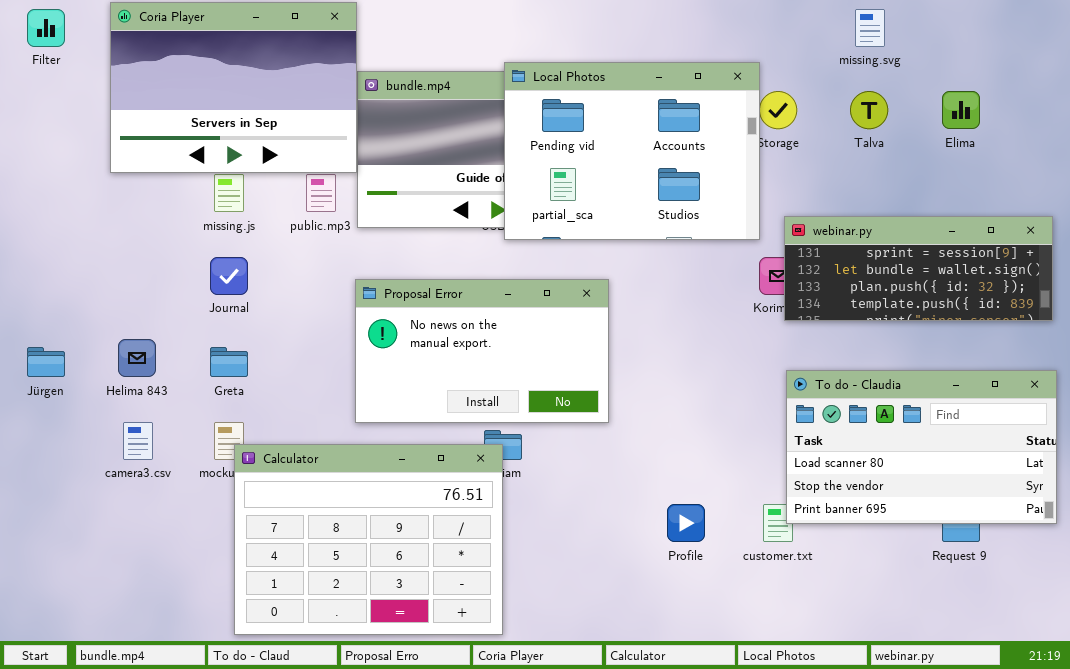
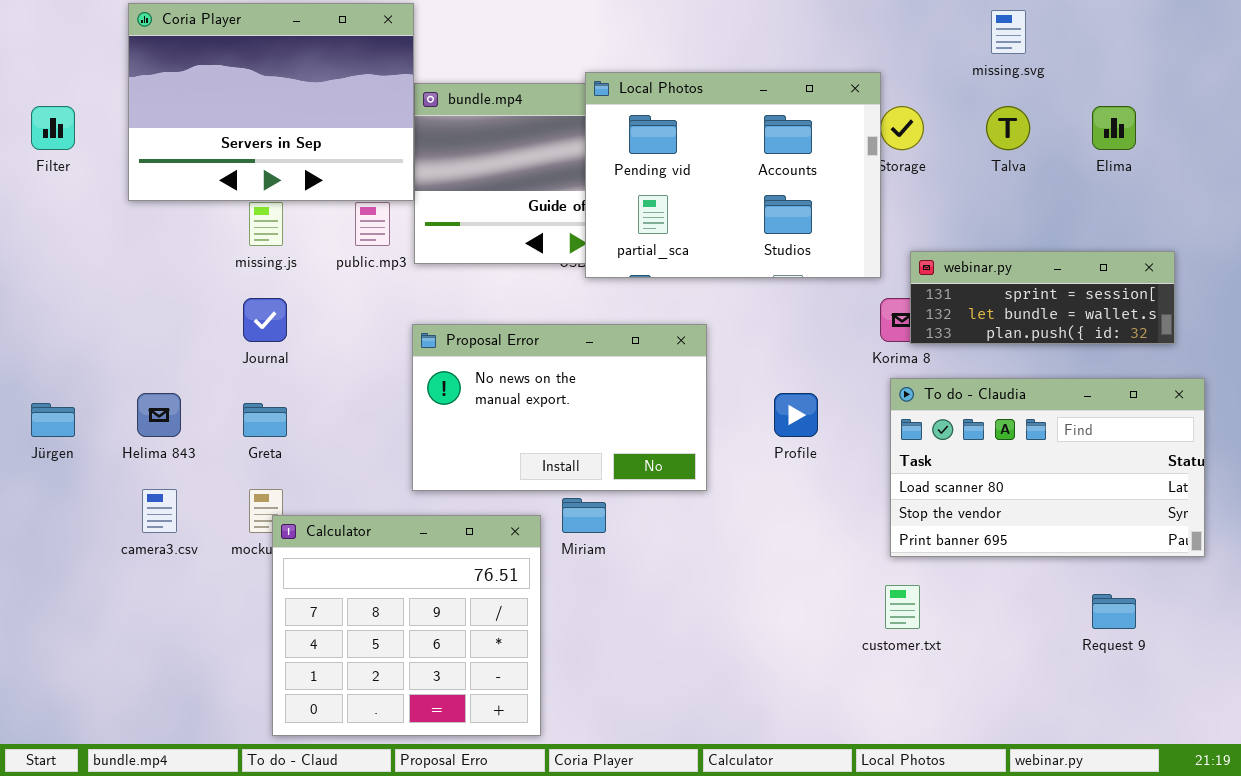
Filter: [27,9,65,47] -> [31,106,75,150], moved
webinar.py: [784,216,1053,321] -> [910,251,1175,344], resized
To do - Claudia: [786,370,1057,524] -> [890,378,1205,557], moved
Calculator: [234,444,503,635] -> [272,515,541,736], resized
Profile: [667,504,705,542] -> [774,393,818,437], moved

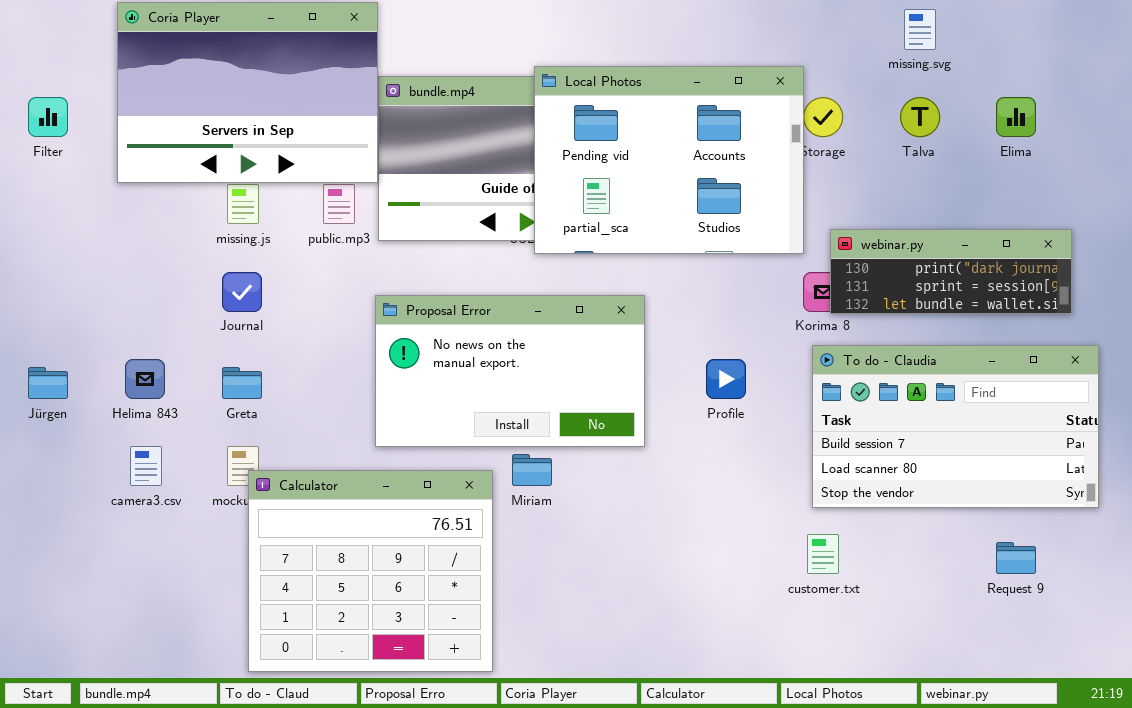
webinar.py: [910,251,1175,344] -> [830,229,1072,314], scrolled up 1 row
To do - Claudia: [890,378,1205,557] -> [812,345,1099,508], scrolled up 1 row

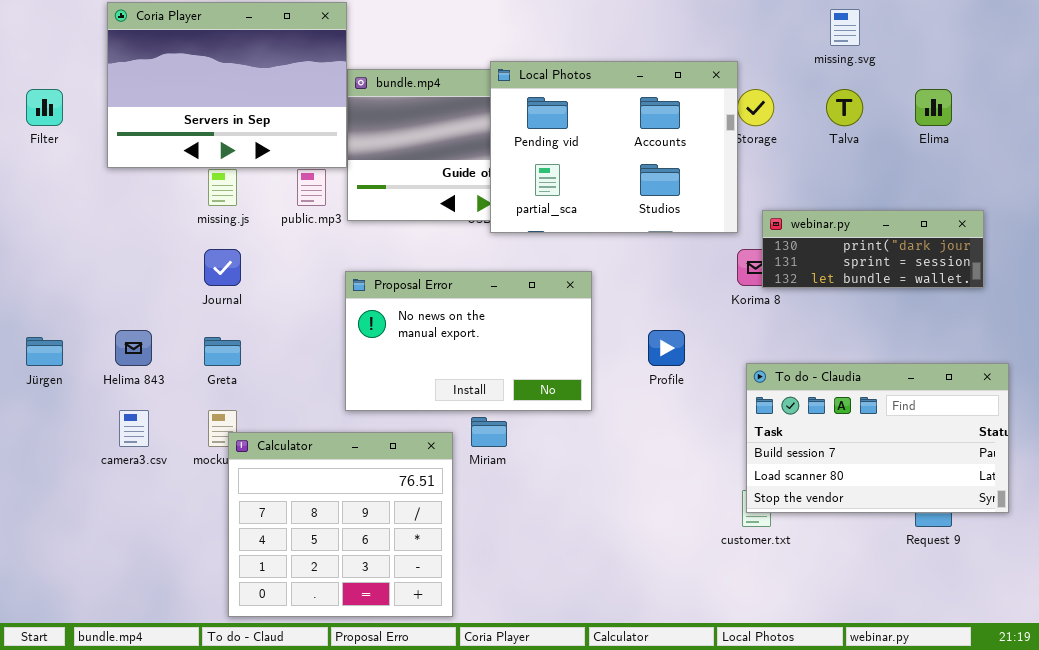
To do - Claudia: [812,345,1099,508] -> [746,363,1009,513], moved

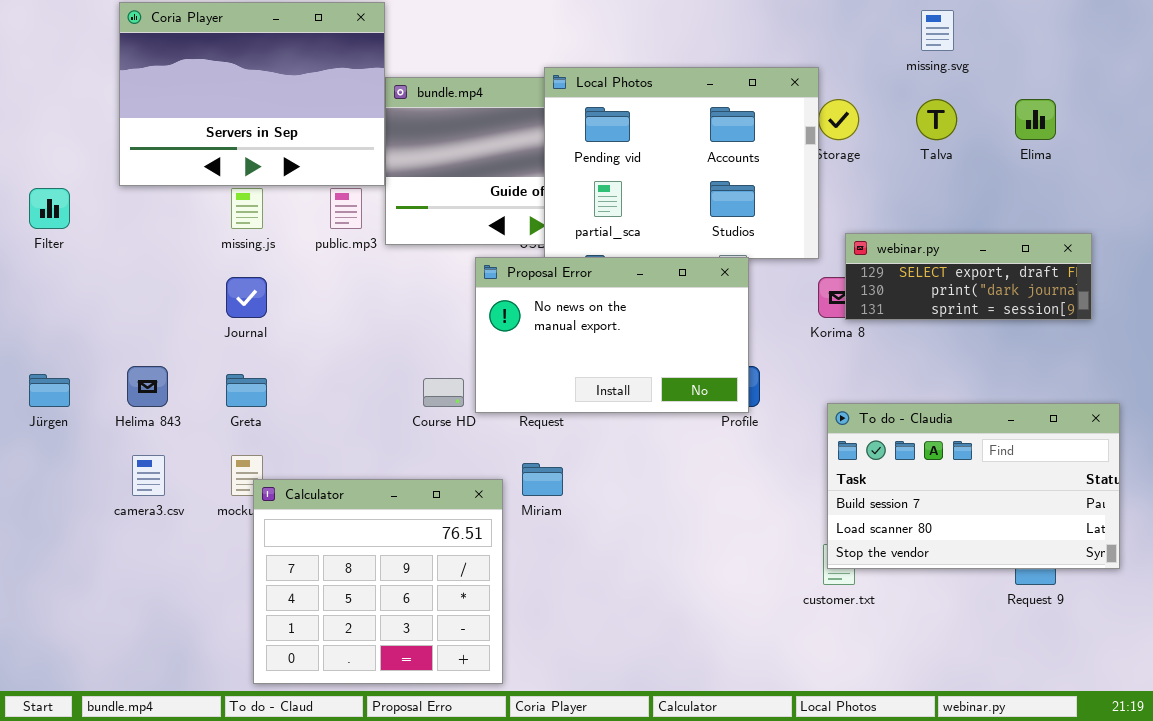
Filter: [26,89,63,126] -> [29,188,70,229], moved
webinar.py: [762,210,984,288] -> [845,233,1092,320], scrolled up 1 row
Proposal Error: [345,271,592,411] -> [475,257,749,413], moved

